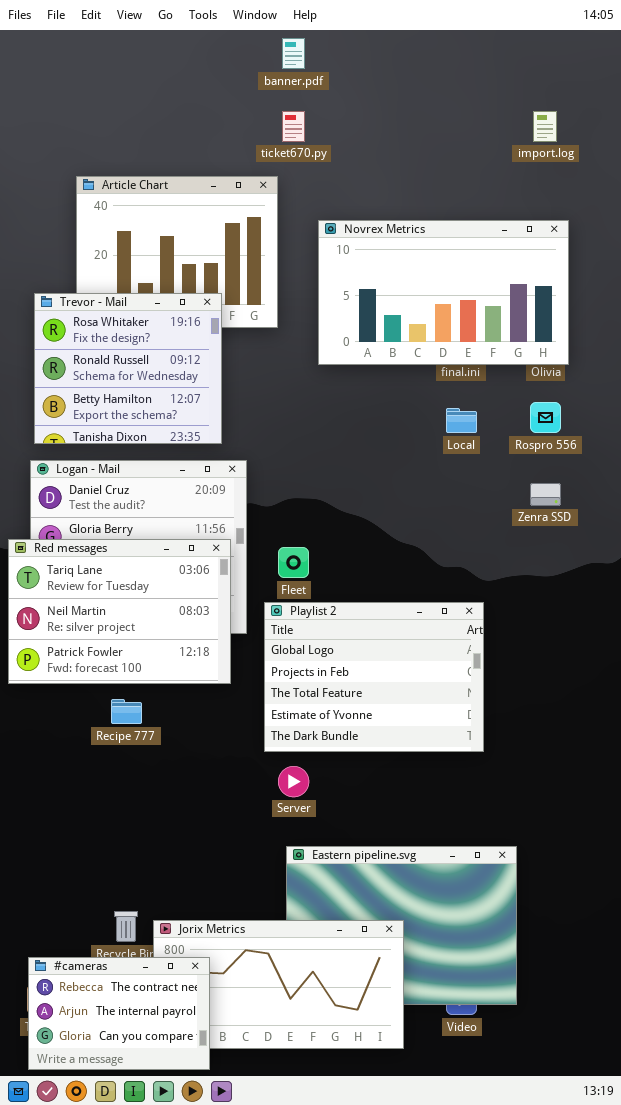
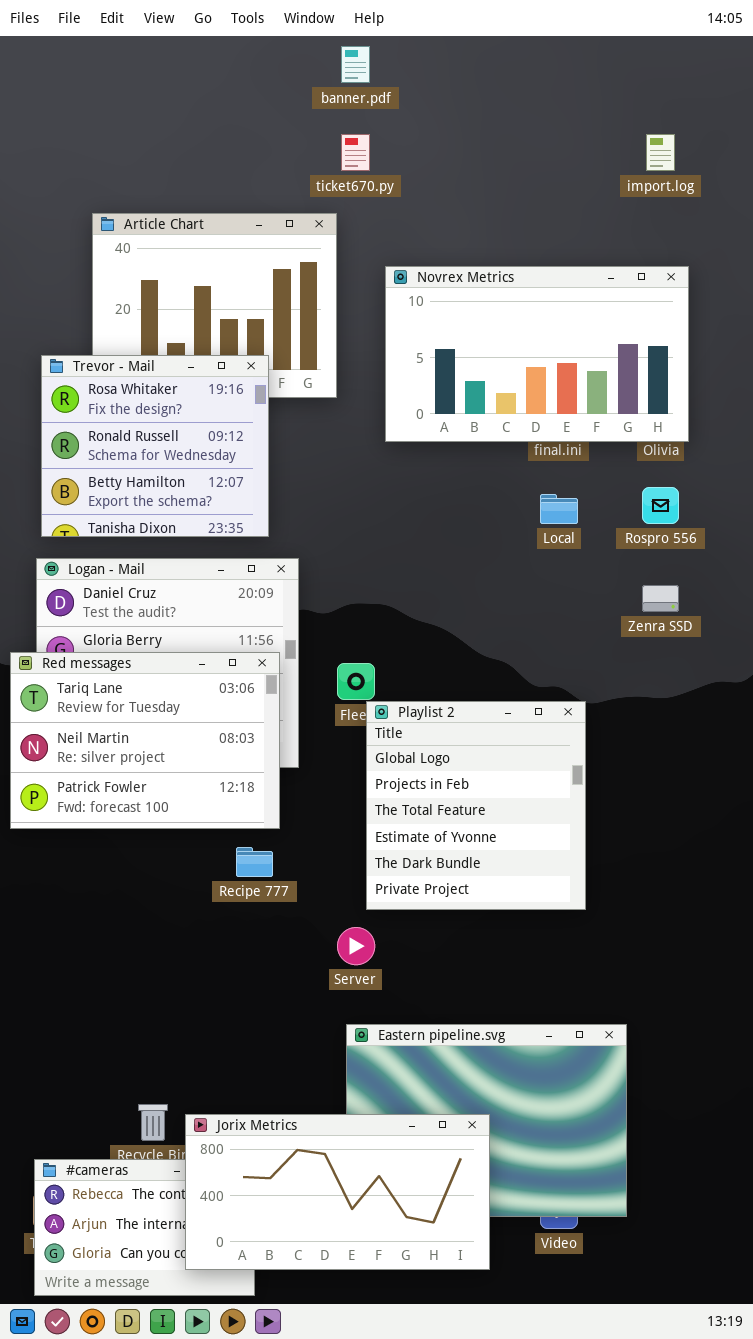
Playlist 2: [264,602,484,752] -> [366,701,586,910], resized
Recipe 777: [111,699,142,724] -> [236,847,273,877], moved
Jorix Metrics: [153,920,404,1049] -> [185,1114,490,1270], raised

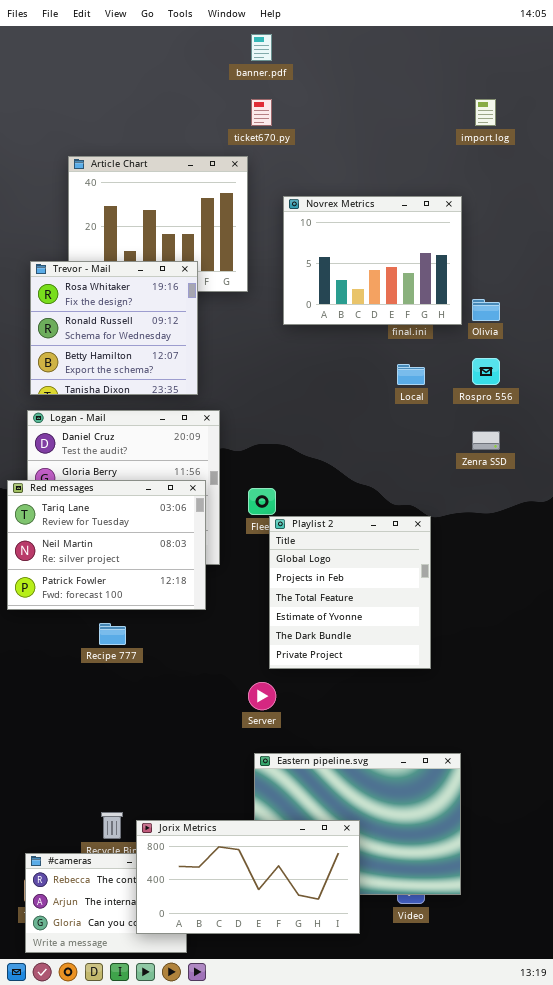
Novrex Metrics: [385,266,689,442] -> [283,196,462,325], resized
Recipe 777: [236,847,273,877] -> [99,623,126,645], moved

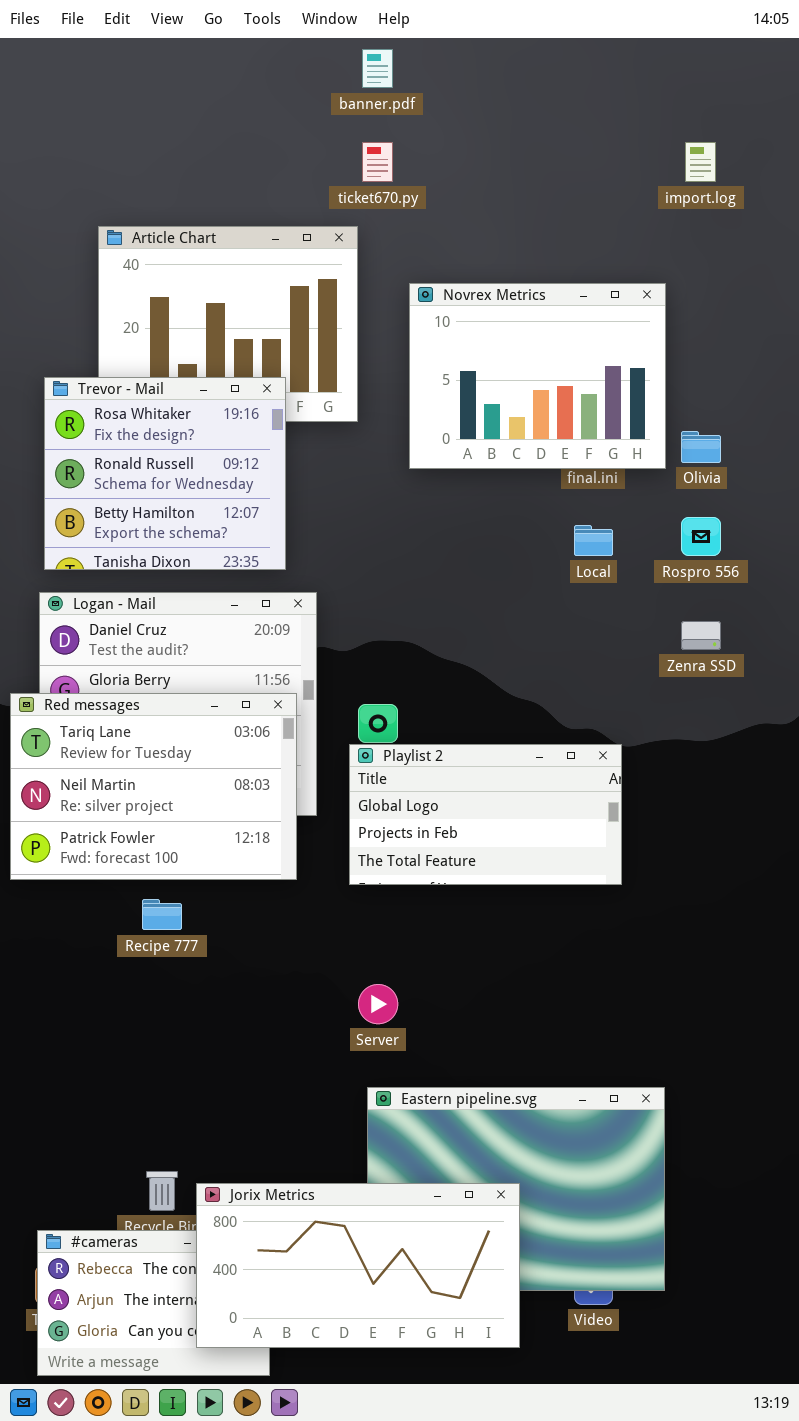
Playlist 2: [269,516,431,669] -> [349,744,622,885], resized

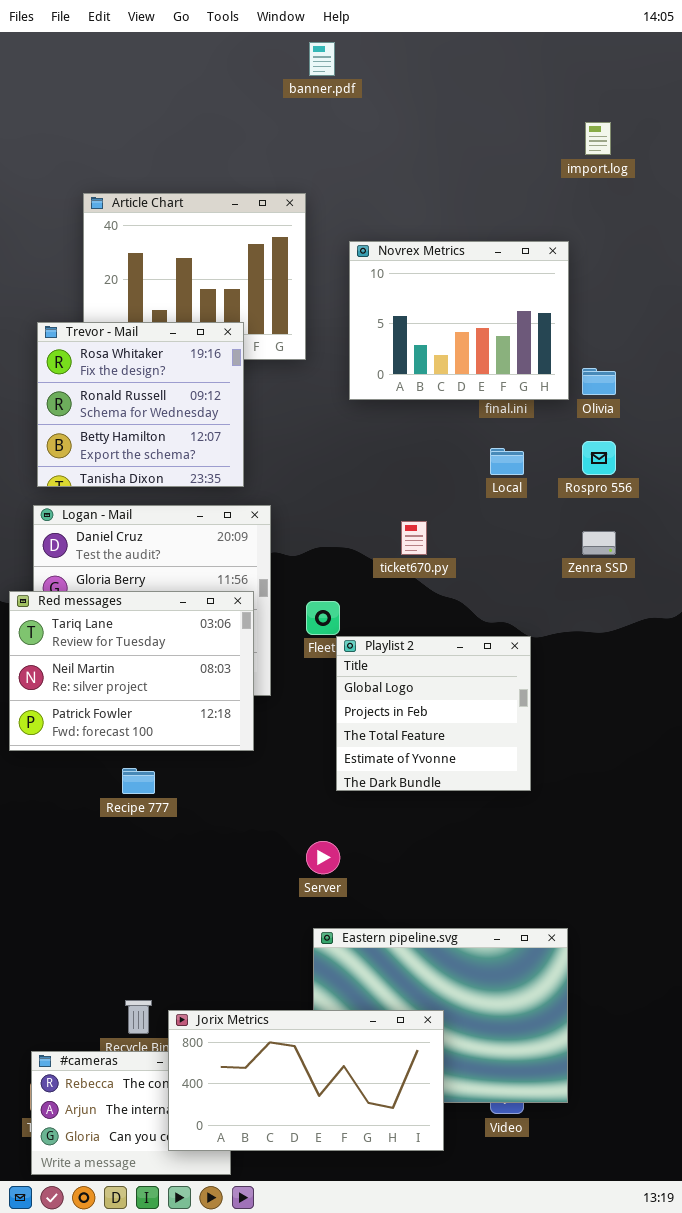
ticket670.py: [362,142,393,182] -> [401,521,427,555], moved
Playlist 2: [349,744,622,885] -> [336,636,531,791], resized

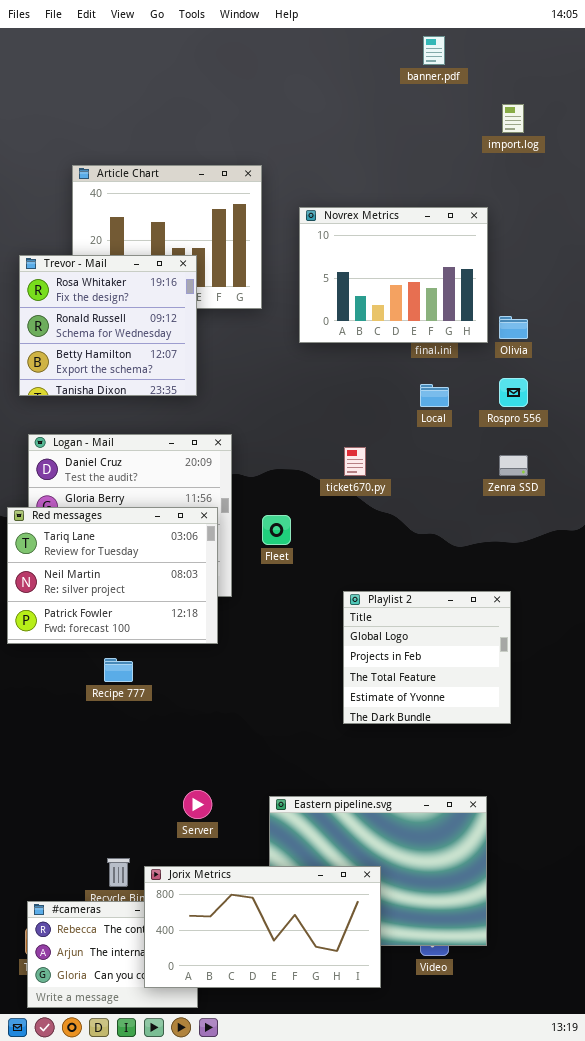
banner.pdf: [309,42,335,76] -> [423,36,445,65], moved
Trevor - Mail: [37,322,244,487] -> [19,255,197,396], moved
Playlist 2: [336,636,531,791] -> [343,591,511,724], moved
Server: [306,841,340,874] -> [183,790,212,819], moved

